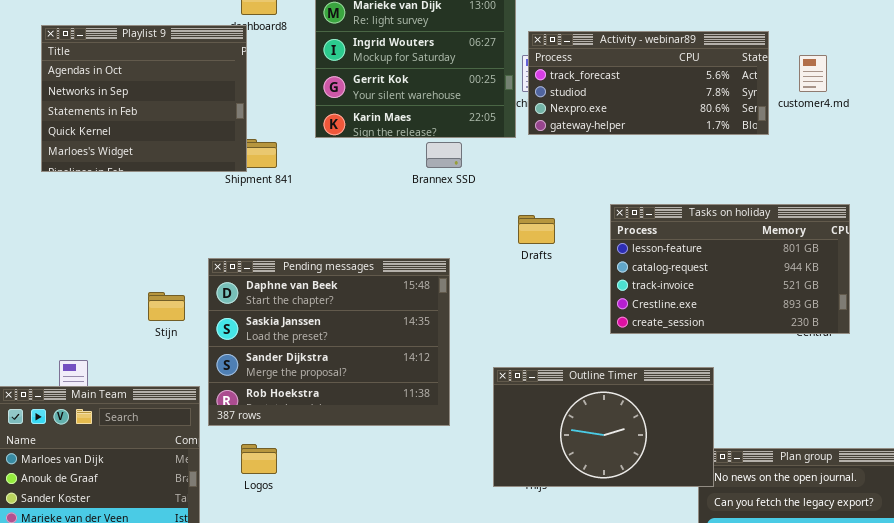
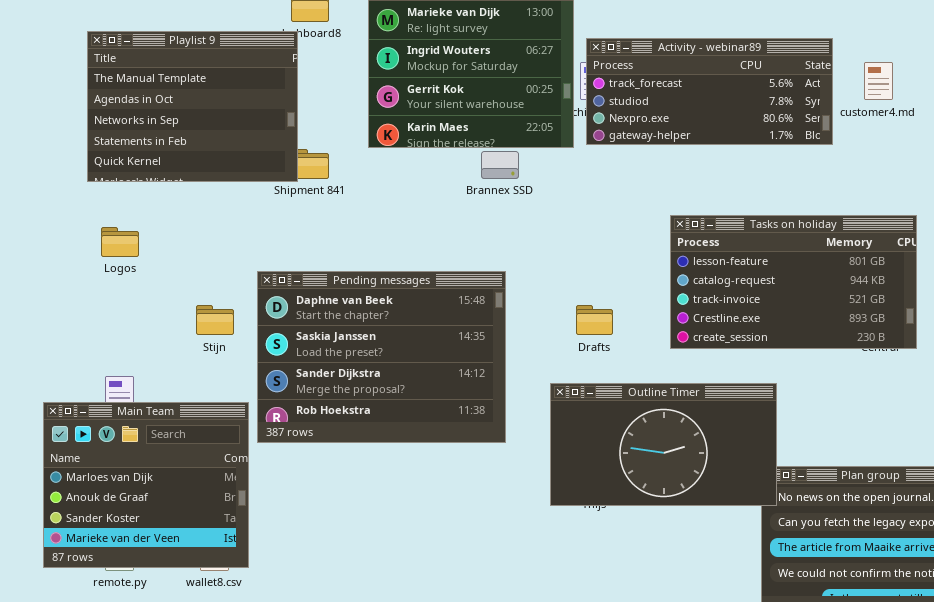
Playlist 9: [41,25,247,172] -> [87,31,298,182], scrolled up 1 row
Drafts: [518,215,555,244] -> [576,305,613,335], moved
Logos: [241,444,277,474] -> [101,227,139,257], moved

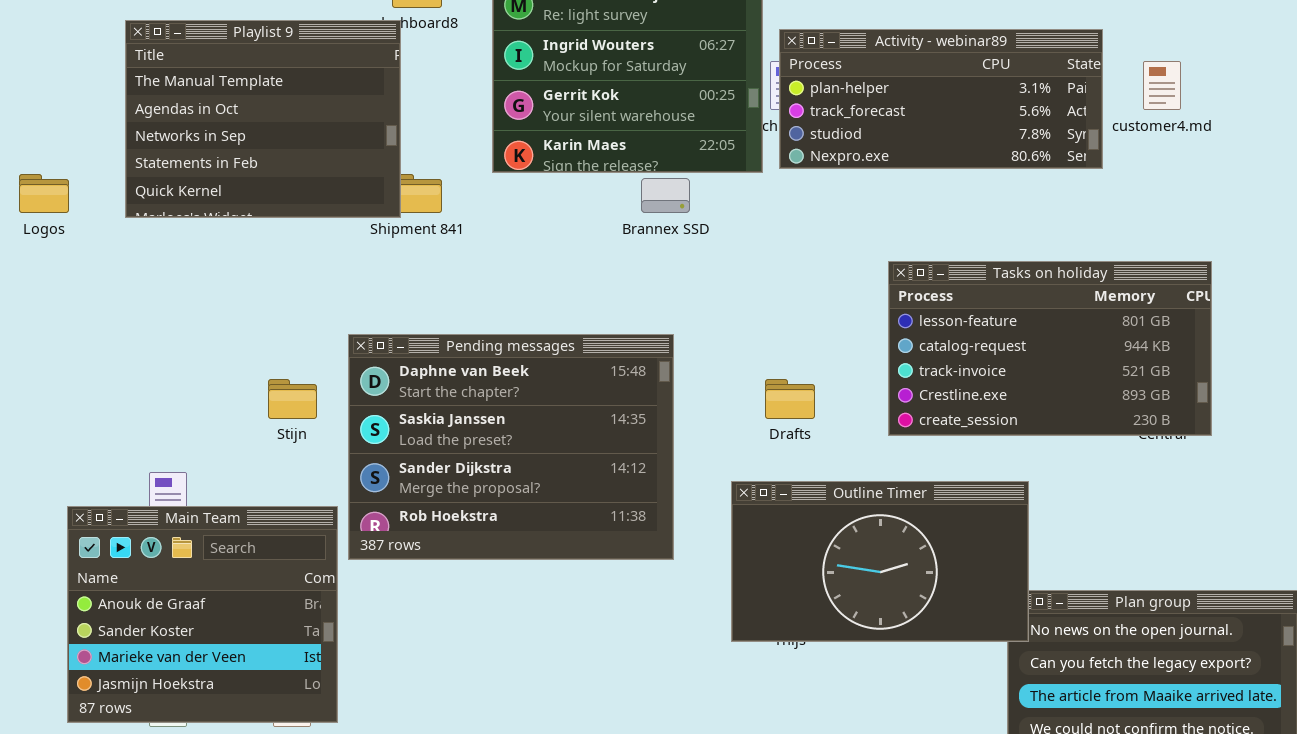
Activity - webinar89: [586,38,833,145] -> [779,29,1103,169], scrolled up 1 row
Logos: [101,227,139,257] -> [19,174,69,213], moved
Main Team: [43,402,249,568] -> [67,506,338,723], scrolled down 1 row

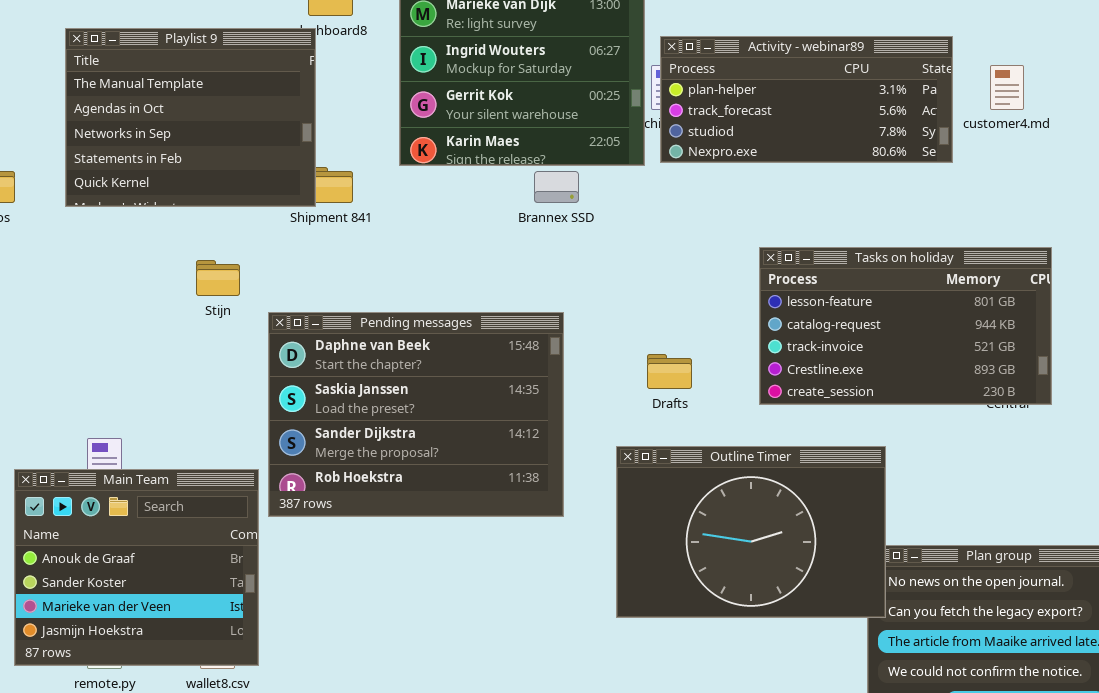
Stijn: [268,379,317,419] -> [196,260,240,296], moved
Outline Timer: [731,481,1029,642] -> [616,446,886,618], resized

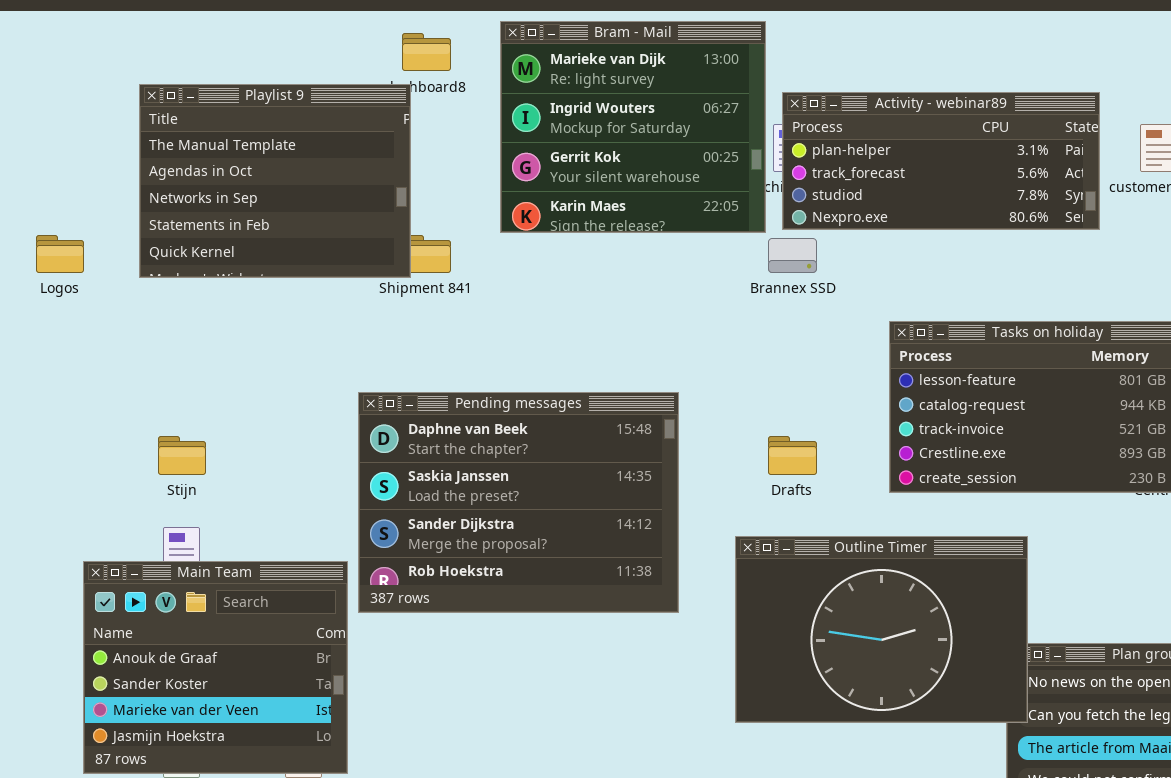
Brannex SSD: [534,171,579,203] -> [768,238,817,273], moved
Stijn: [196,260,240,296] -> [158,436,206,475], moved

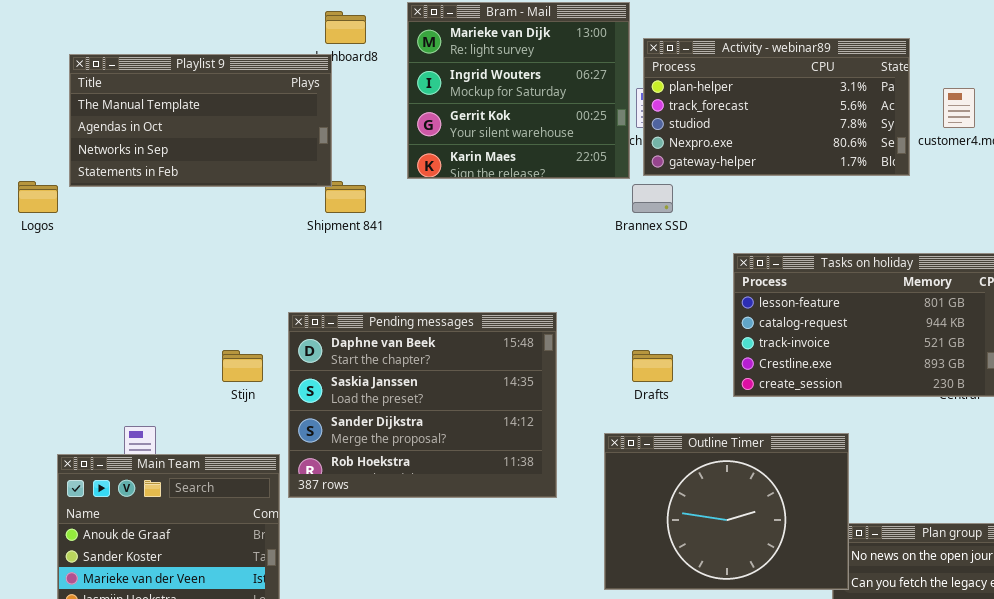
Playlist 9: [139,84,411,278] -> [69,54,332,187], resized
Activity - webinar89: [782,92,1100,230] -> [643,38,910,176], resized
Stijn: [158,436,206,475] -> [222,350,263,382], moved

